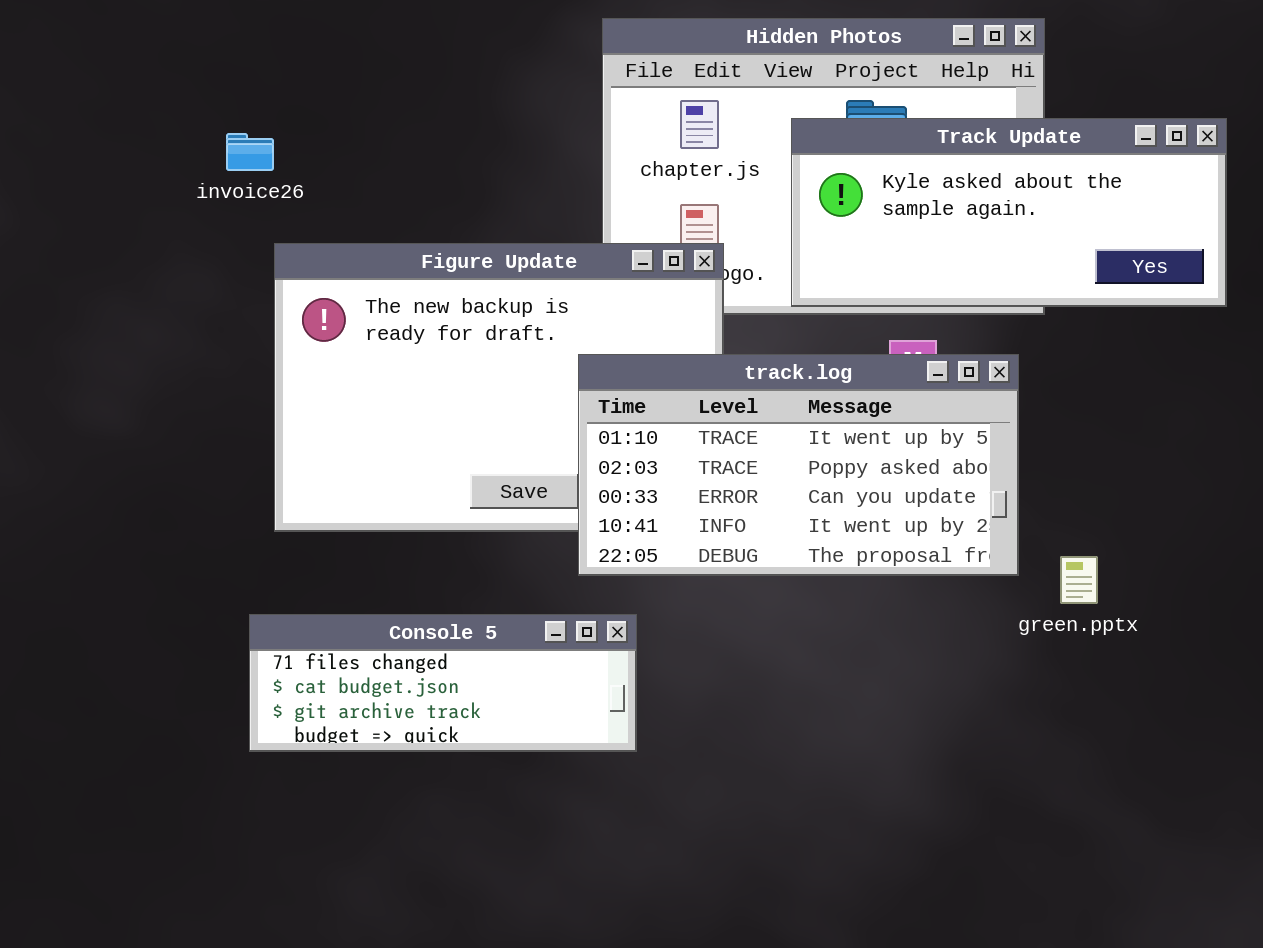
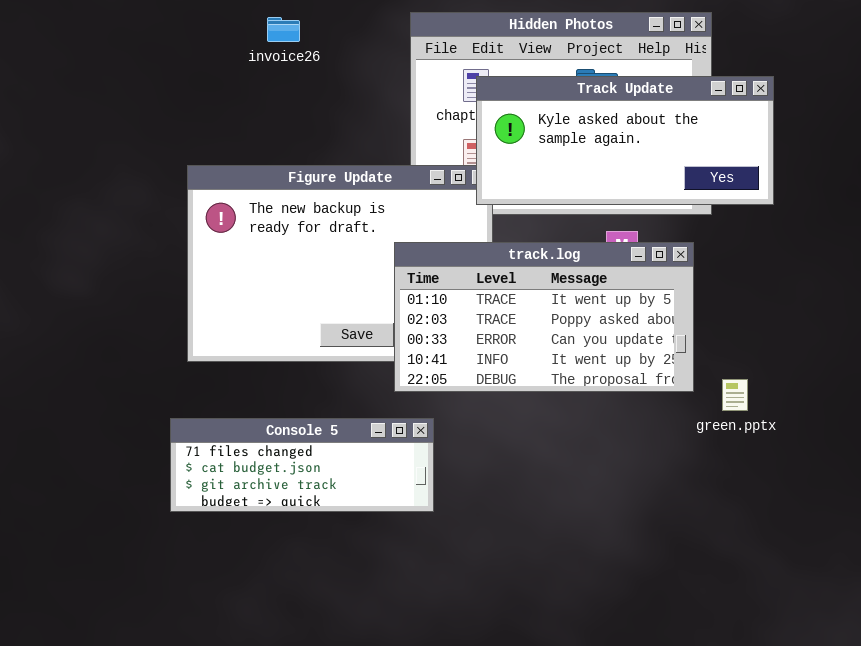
Track Update: [791,118,1227,307] -> [476,76,774,205], moved
invoice26: [226,133,274,171] -> [267,17,300,42], moved

